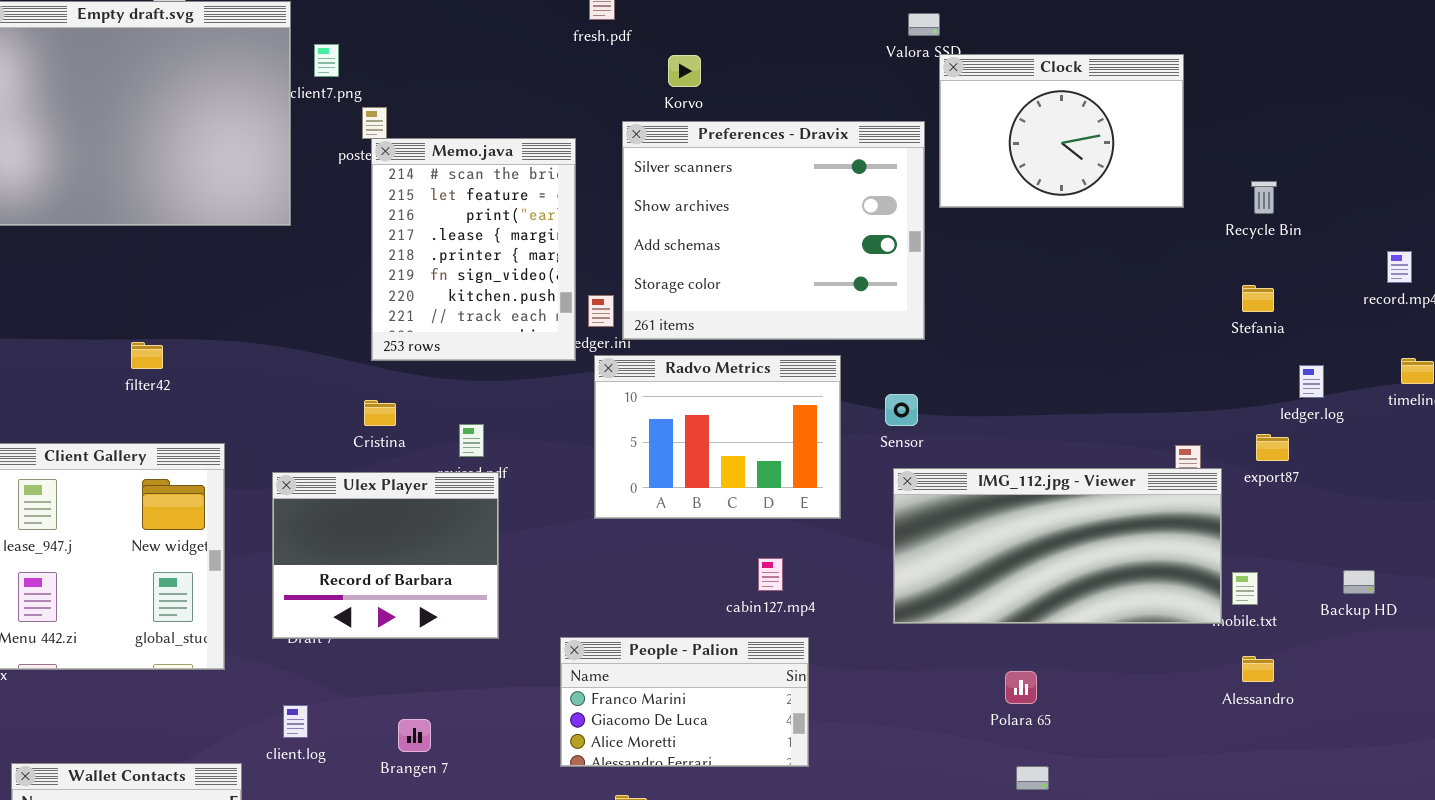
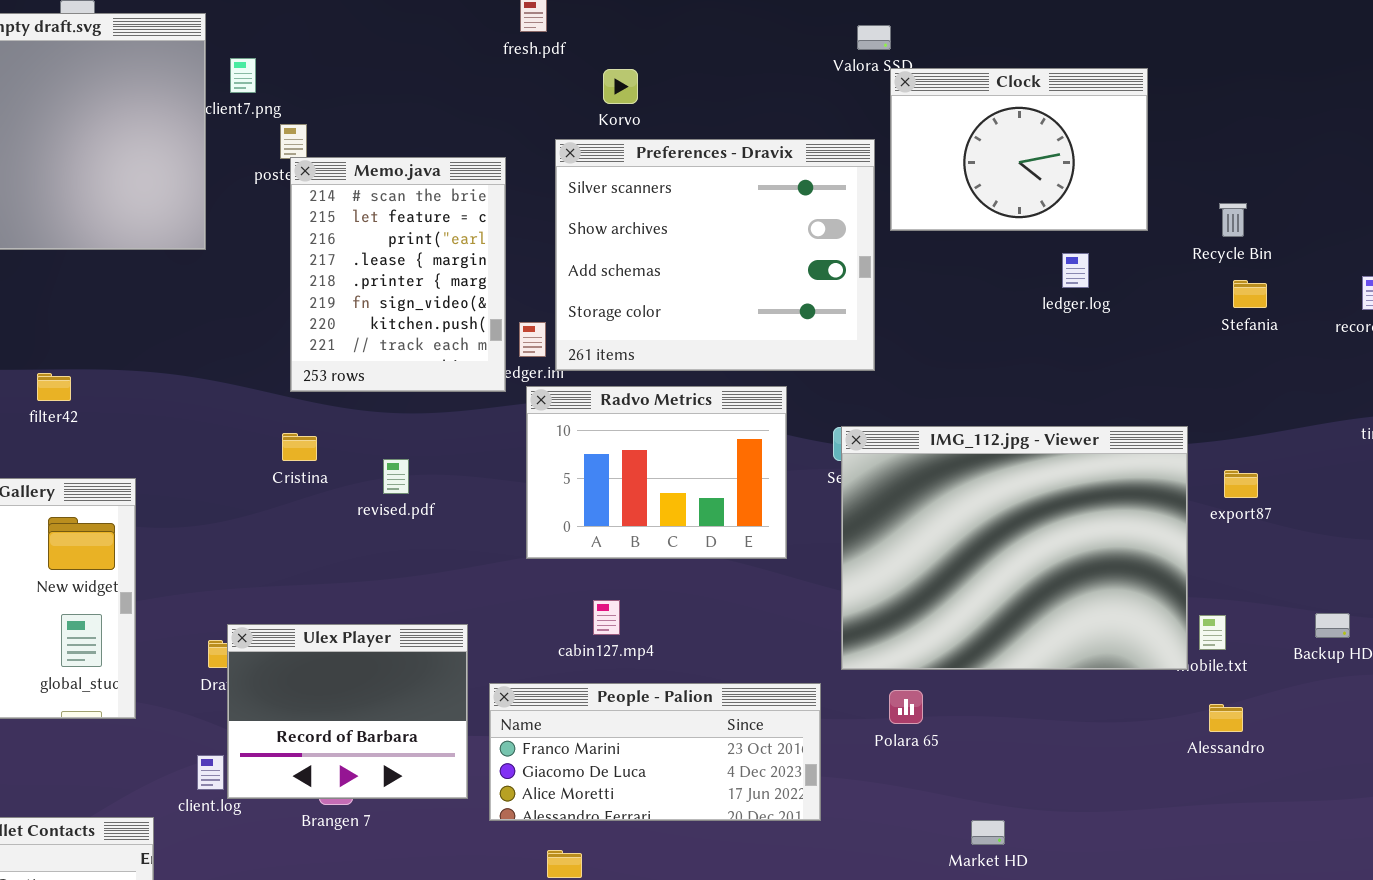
Stefania: [1242,285,1274,312] -> [1233,280,1267,308], moved
ledger.log: [1299,365,1324,398] -> [1062,253,1089,288], moved
IMG_112.jpg - Viewer: [893,468,1222,624] -> [841,426,1188,670], resized
Ulex Player: [272,472,499,639] -> [227,624,468,799], moved
cabin127.mp4: [758,558,783,591] -> [593,600,620,635], moved
People - Palion: [560,637,809,767] -> [489,683,821,821], resized
Polara 65: [1005,671,1037,704] -> [889,690,923,724], moved

